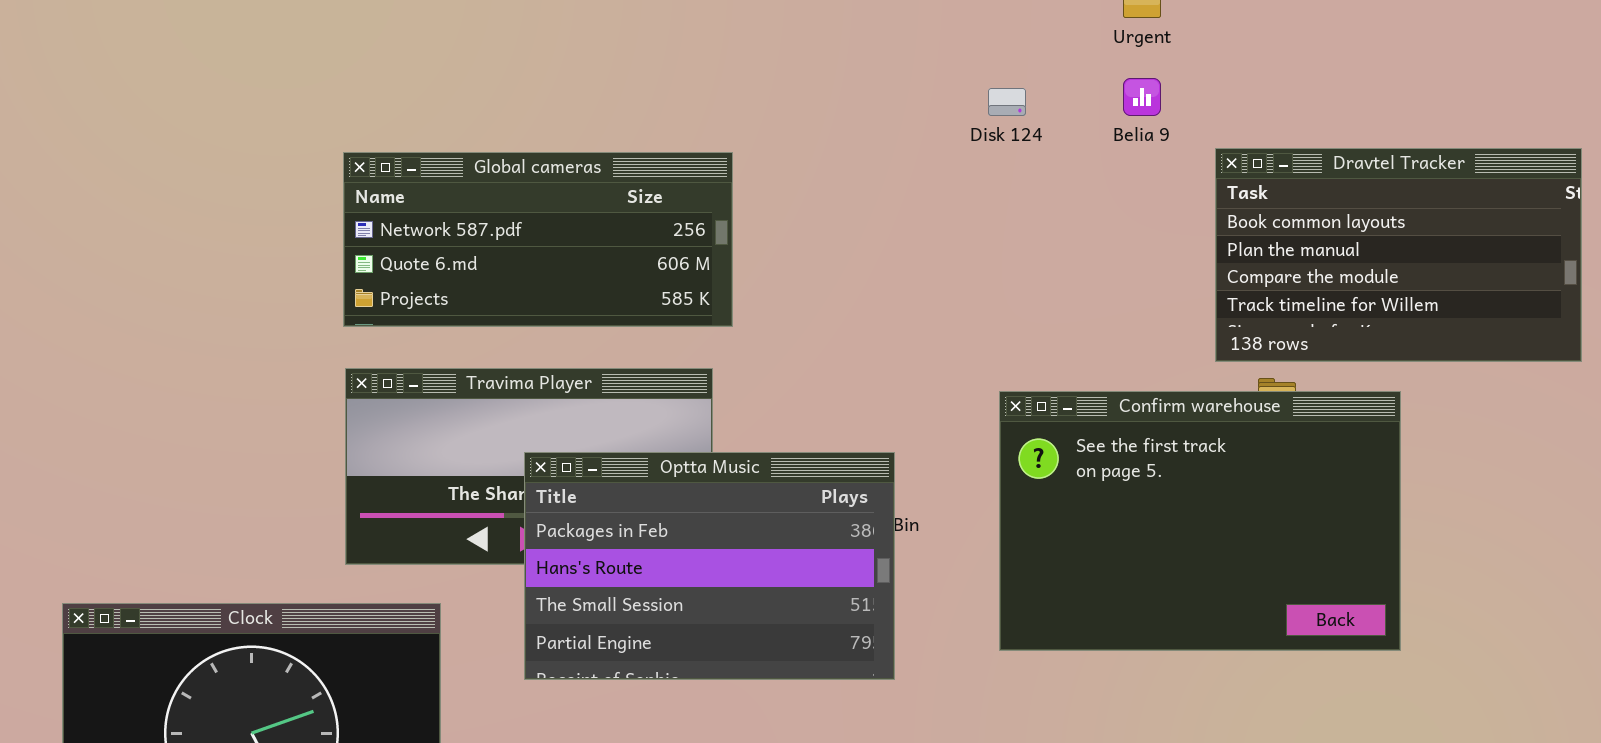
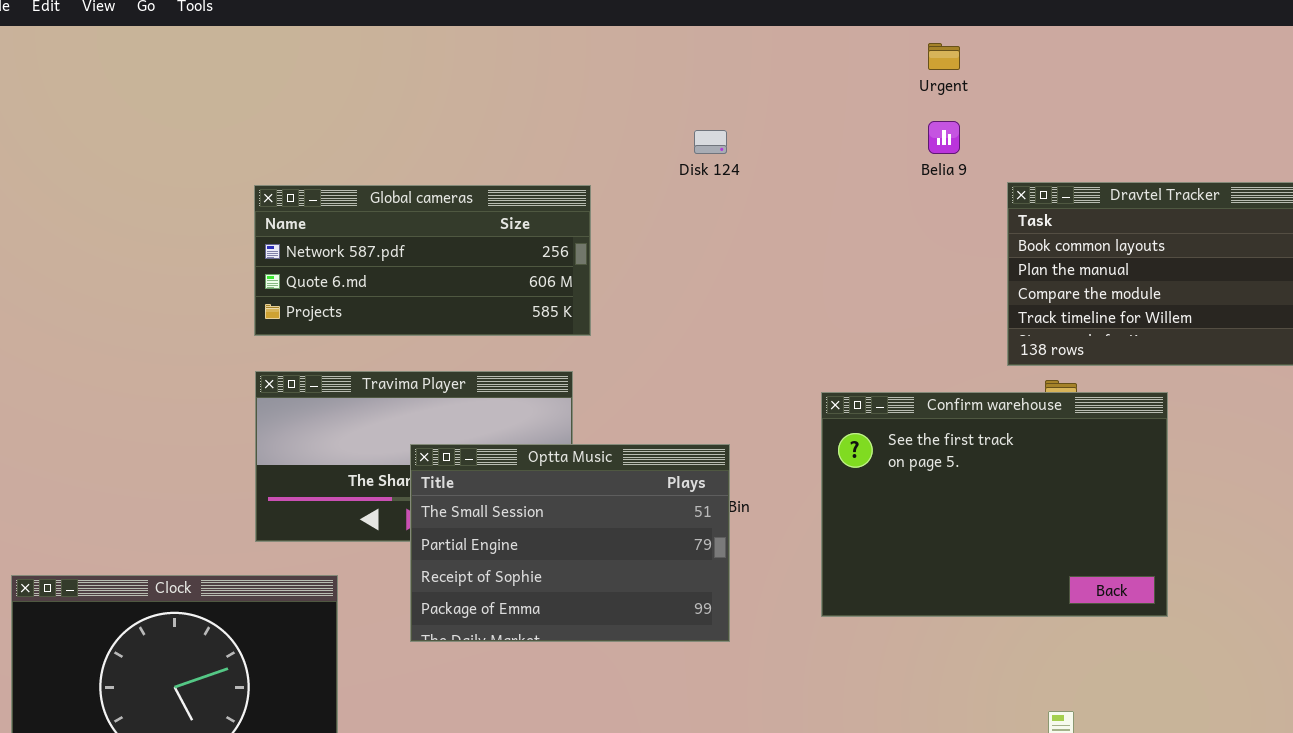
Disk 124: [988,88,1026,116] -> [694,130,727,154], moved
Optta Music: [524,452,895,680] -> [410,444,730,642], scrolled down 2 rows

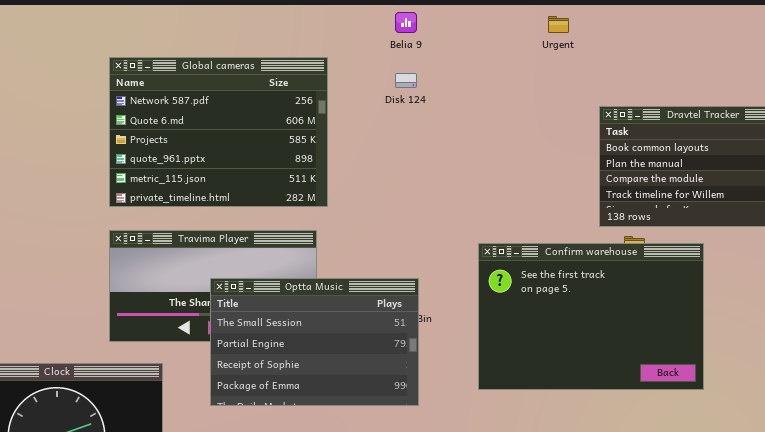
Belia 9: [928,121,960,154] -> [395,12,417,33], moved
Global cameras: [254,185,591,336] -> [109,57,328,207], resized

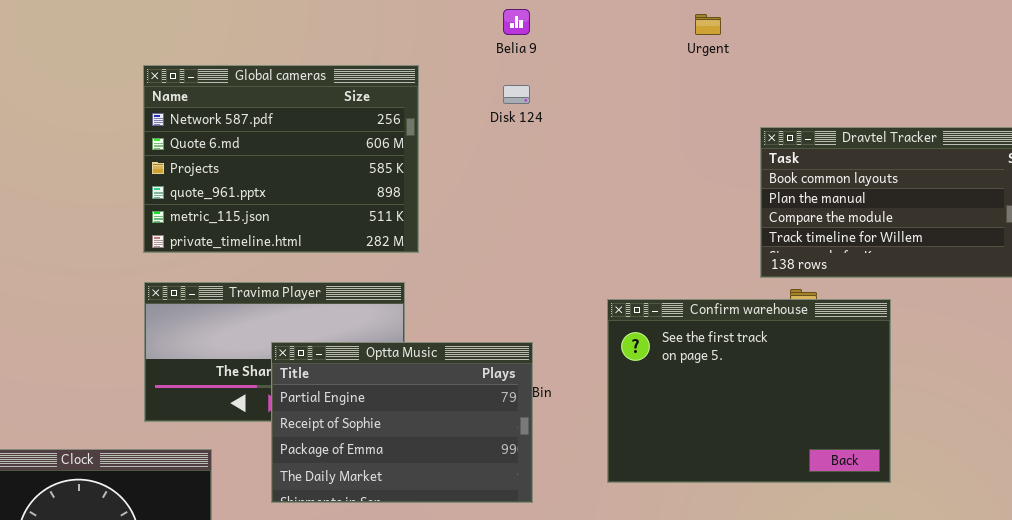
Optta Music: [210,278,419,406] -> [271,342,533,503], scrolled down 1 row

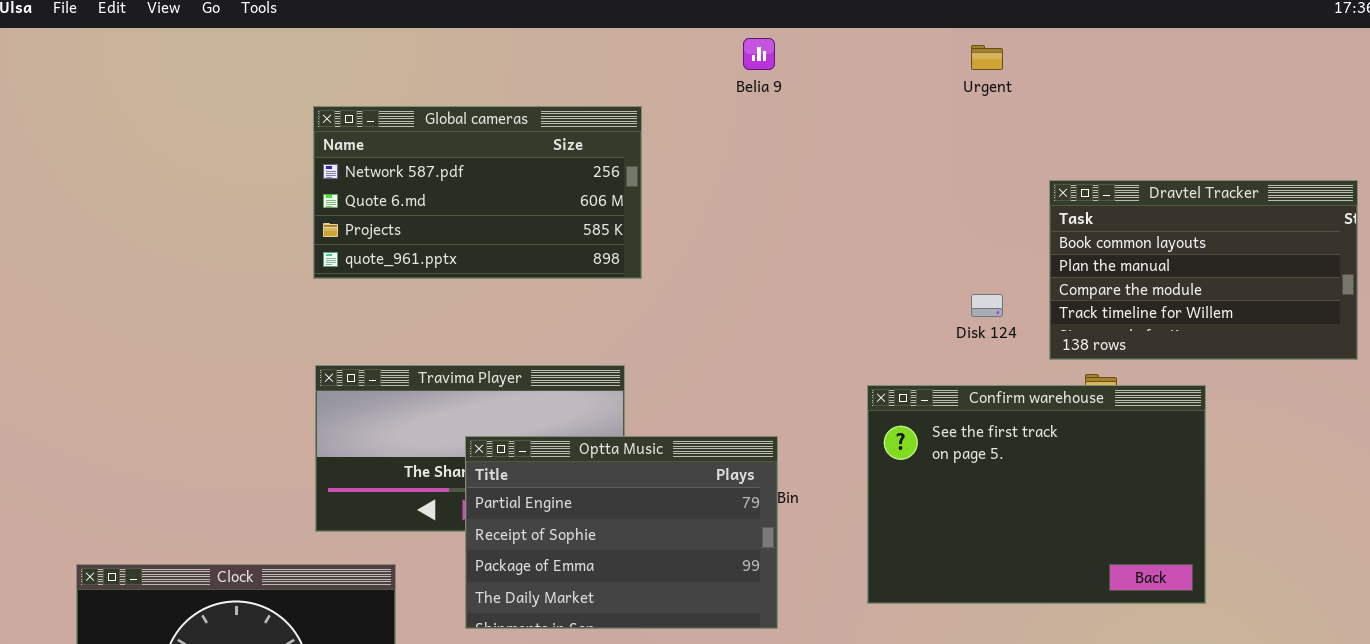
Global cameras: [143,65,419,253] -> [313,106,642,279], resized
Disk 124: [503,85,530,104] -> [971,294,1003,317], moved

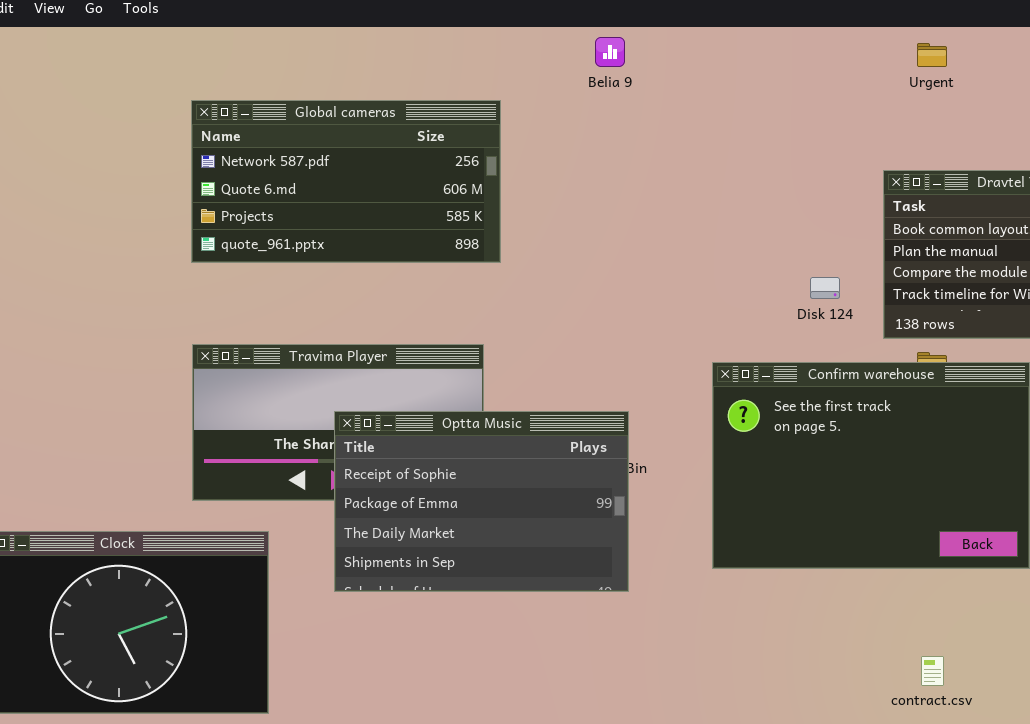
Urgent: [971,45,1003,70] -> [917,43,947,67], moved
Optta Music: [465,436,778,629] -> [334,411,629,592], scrolled down 1 row

